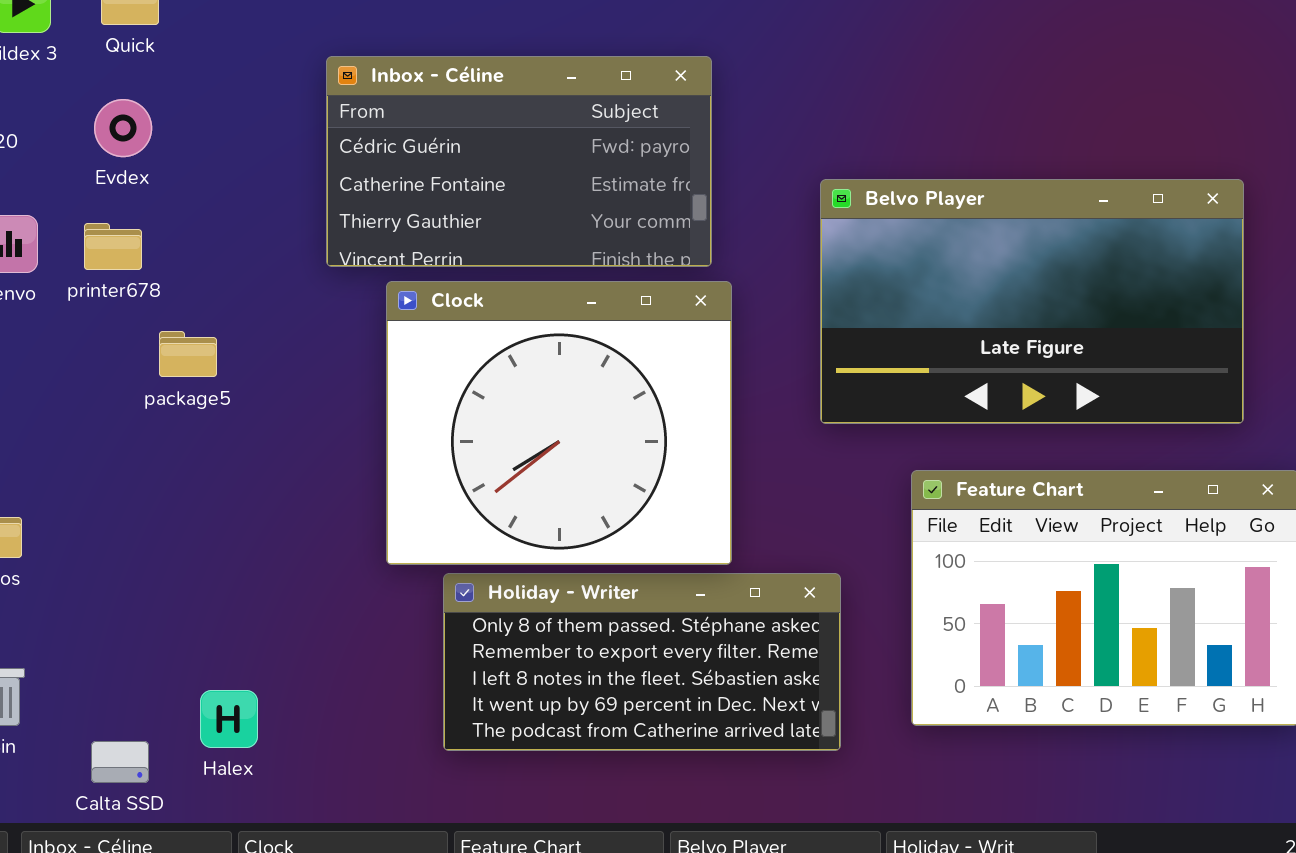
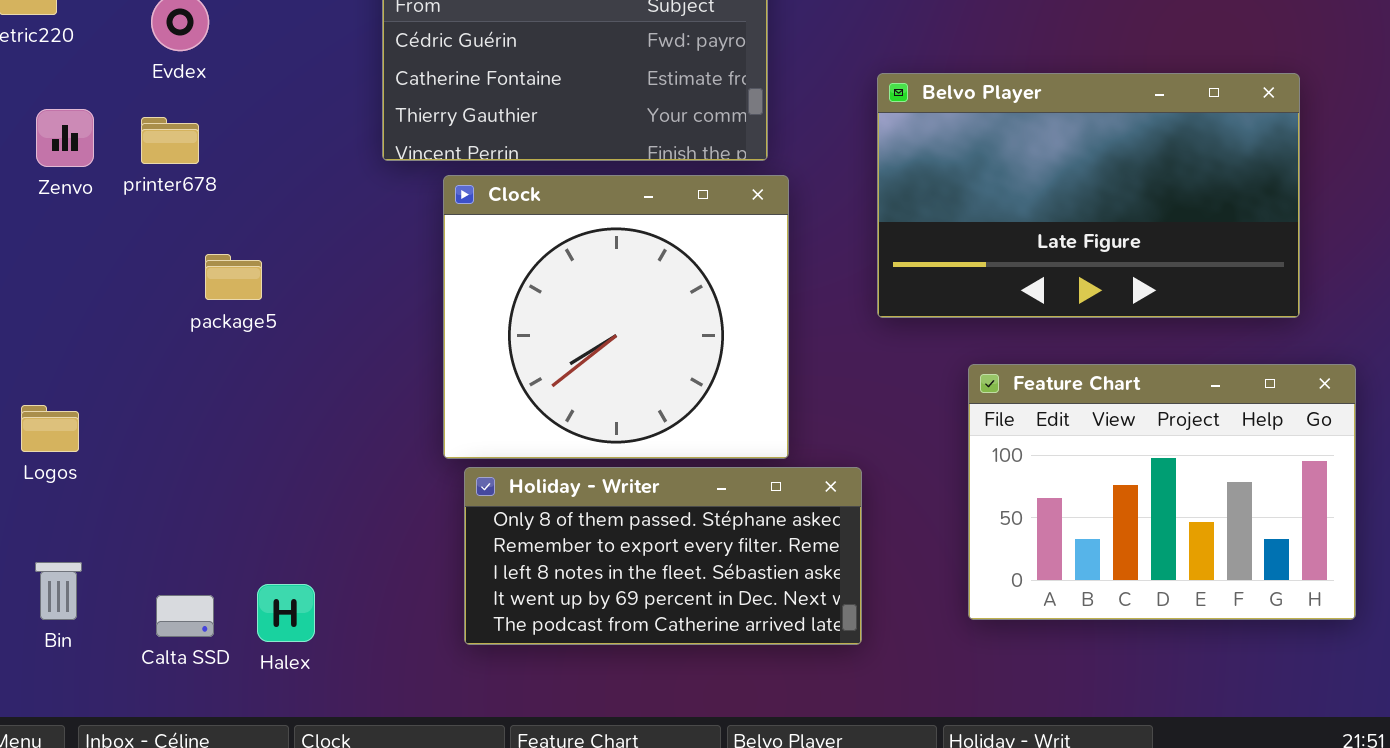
package5: [159,331,217,377] -> [205,254,262,300], moved
Holiday - Writer: [443,573,841,751] -> [464,467,862,645], moved
Calta SSD: [91,741,149,783] -> [156,595,214,637], moved

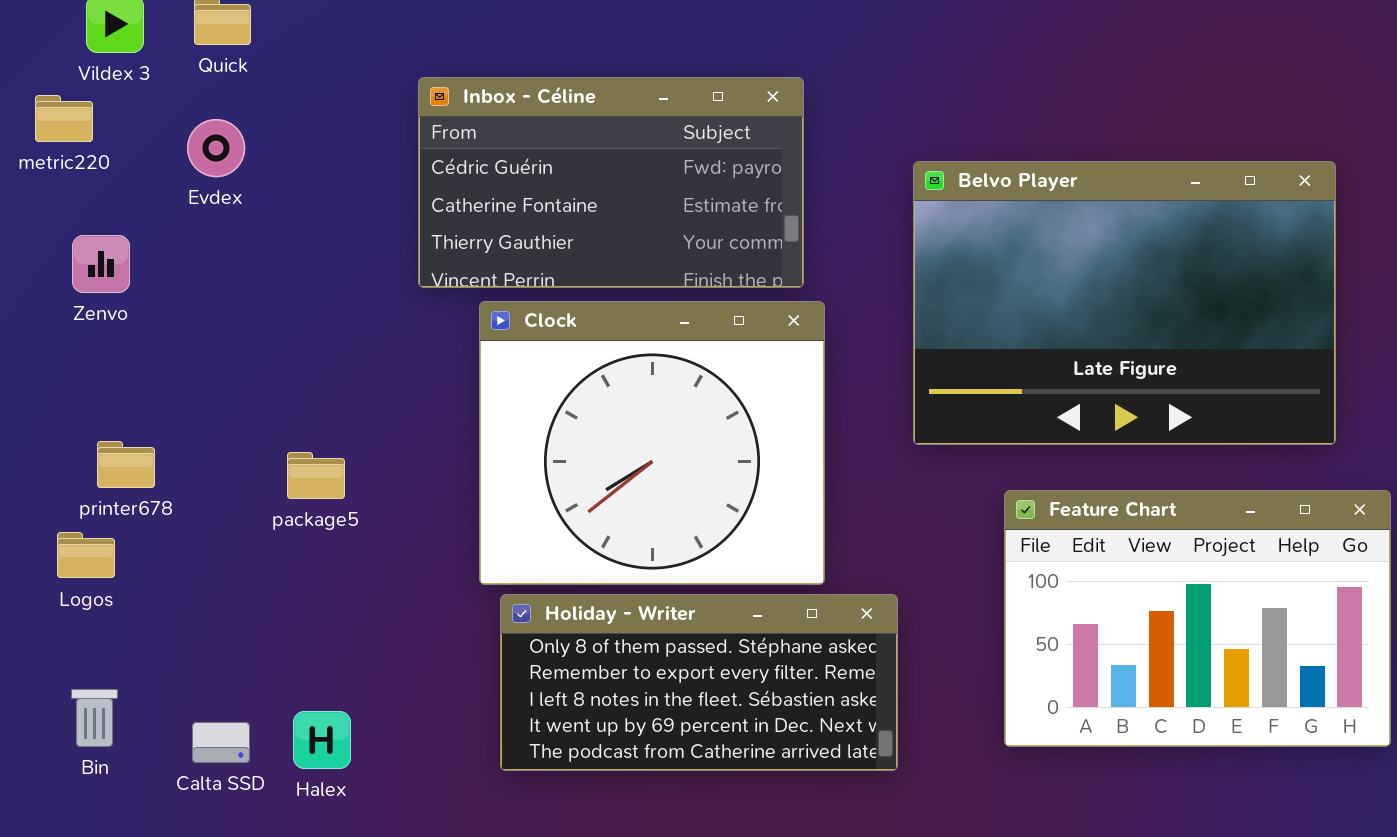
Belvo Player: [877,73,1300,318] -> [913,161,1336,445], resized
printer678: [141,117,199,164] -> [97,441,155,488], moved
package5: [205,254,262,300] -> [287,452,345,499], moved

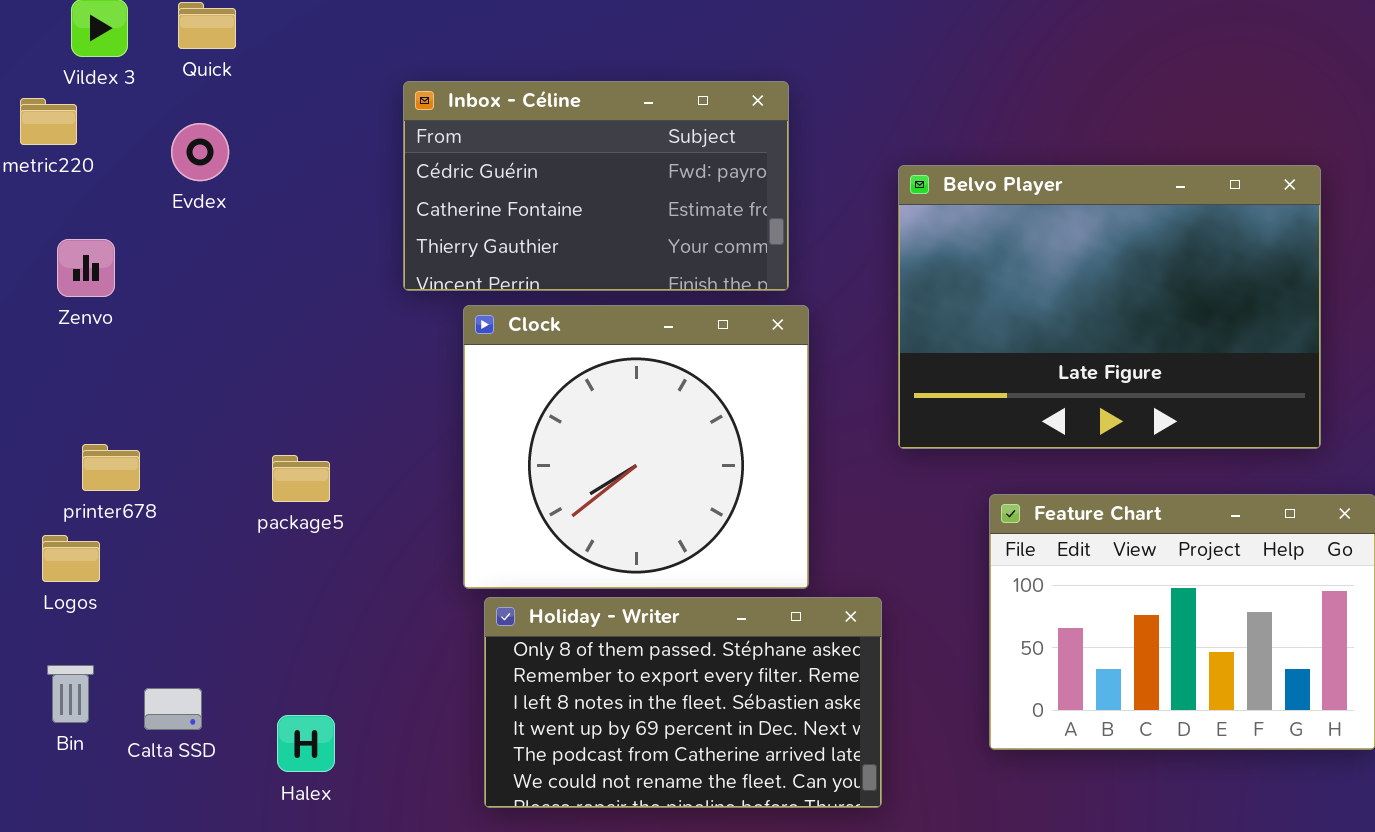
Holiday - Writer: [500,594,898,771] -> [484,597,882,808], resized
Bin: [71,689,118,747] -> [47,665,94,723], moved
Calta SSD: [192,722,250,763] -> [144,688,202,730], moved

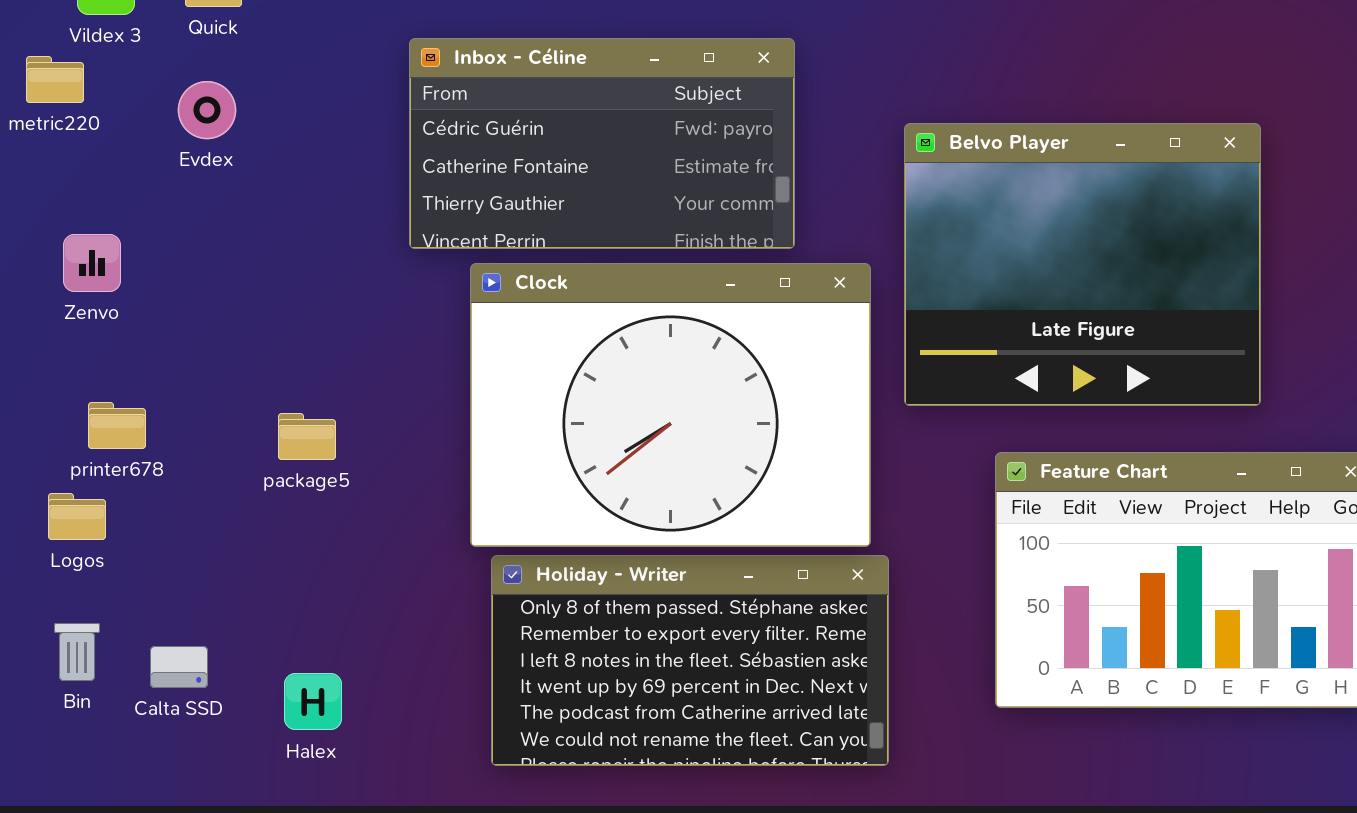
Belvo Player: [898,165,1321,449] -> [904,123,1261,406], resized
Zenvo: [57,239,115,297] -> [63,234,121,292], moved
Clock: [463,305,809,589] -> [470,263,871,547], resized

